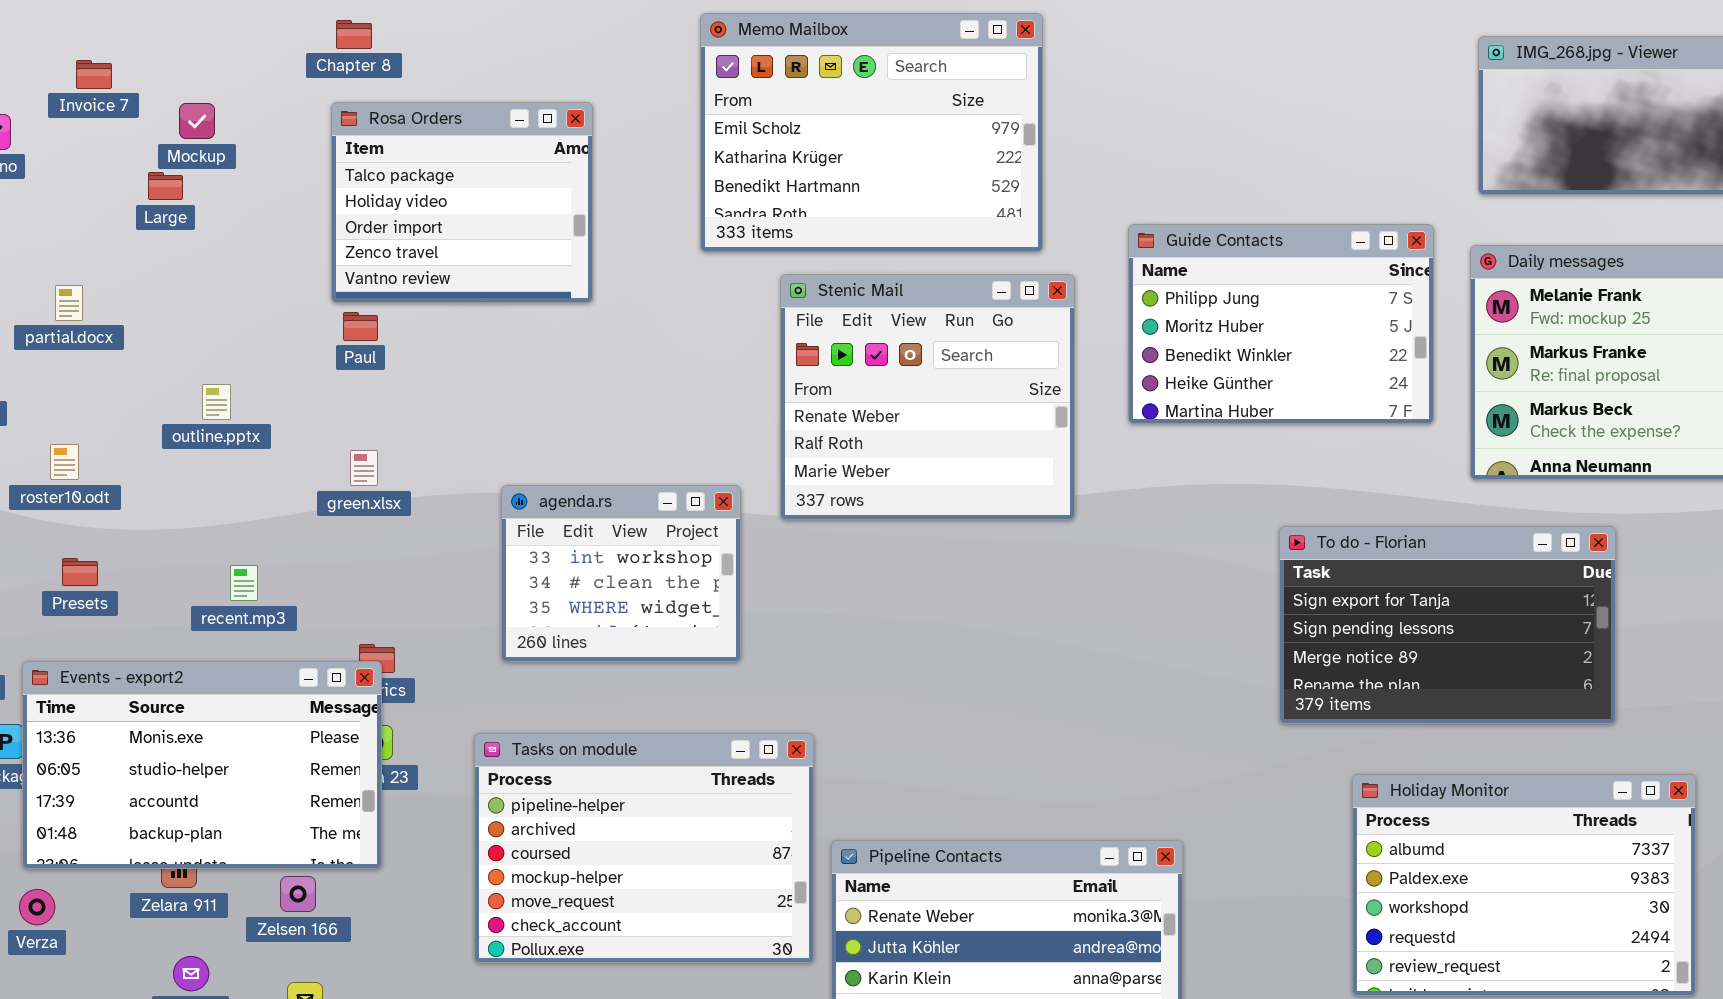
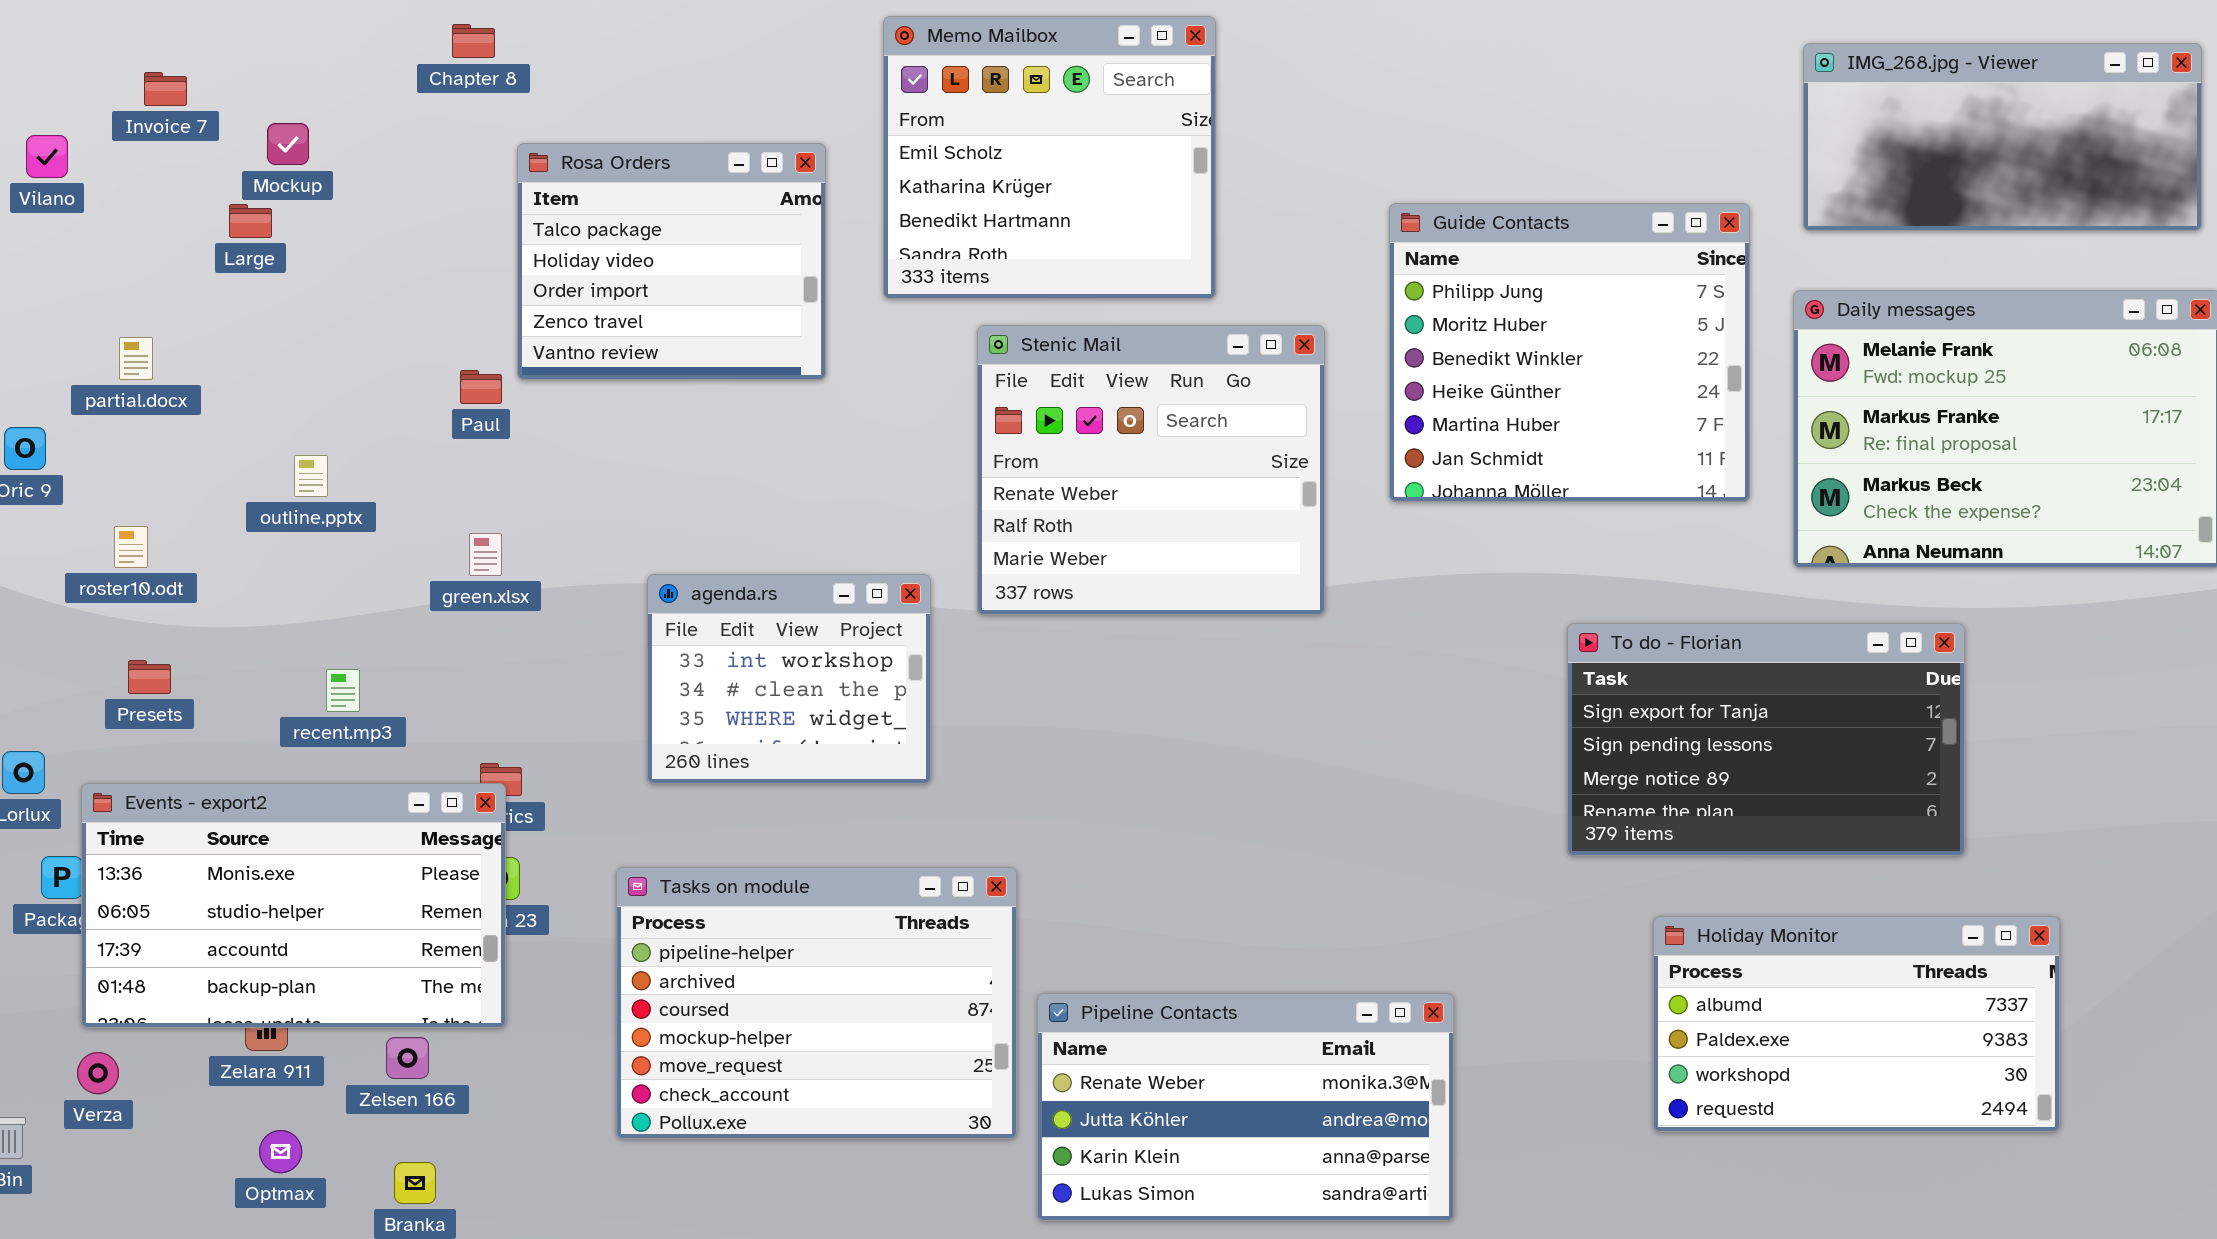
Memo Mailbox: [700,13,1043,252] -> [883,16,1216,299], resized
Rosa Orders: [331,102,593,303] -> [517,143,826,380], moved
Guide Contacts: [1128,224,1434,424] -> [1389,203,1750,502], resized
Holiday Monitor: [1352,774,1696,996] -> [1653,916,2060,1132], resized

